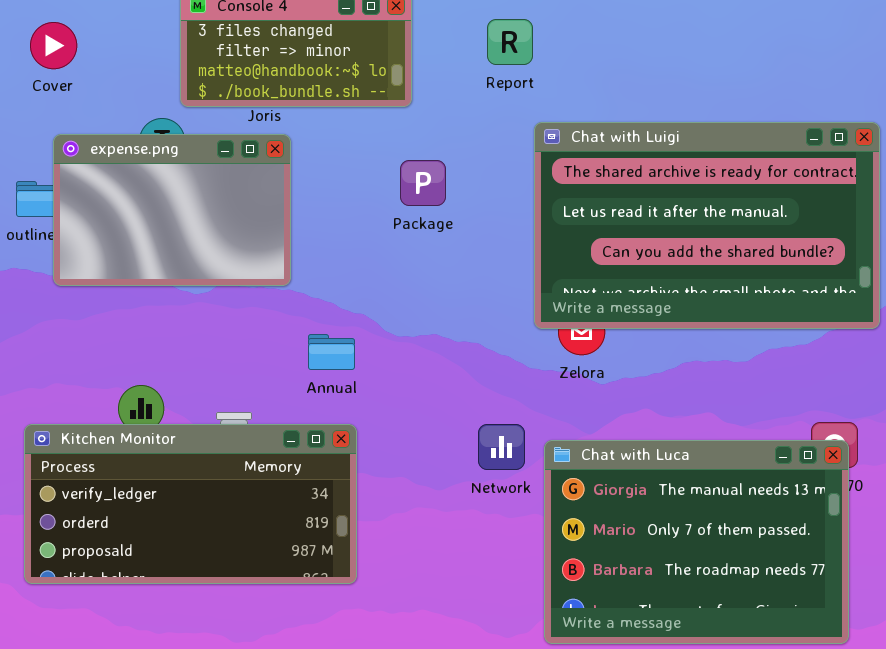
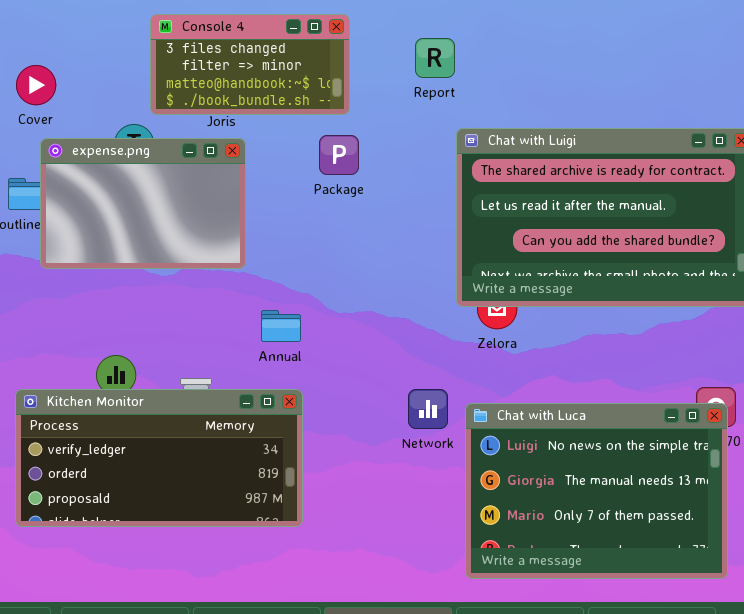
Cover: [30,22,77,69] -> [16,65,56,105], moved
Package: [400,160,446,206] -> [319,135,359,175], moved
Chat with Luca: [544,440,849,644] -> [465,403,728,579], scrolled up 1 row

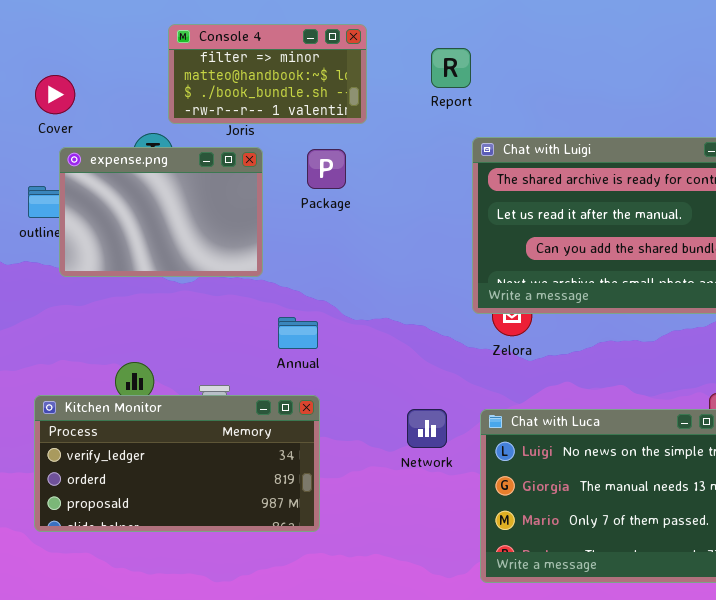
Console 4: [150,14,350,115] -> [168,24,367,124], scrolled down 1 row
Package: [319,135,359,175] -> [307,149,346,189], moved
Network: [408,389,448,429] -> [407,409,447,448], moved

